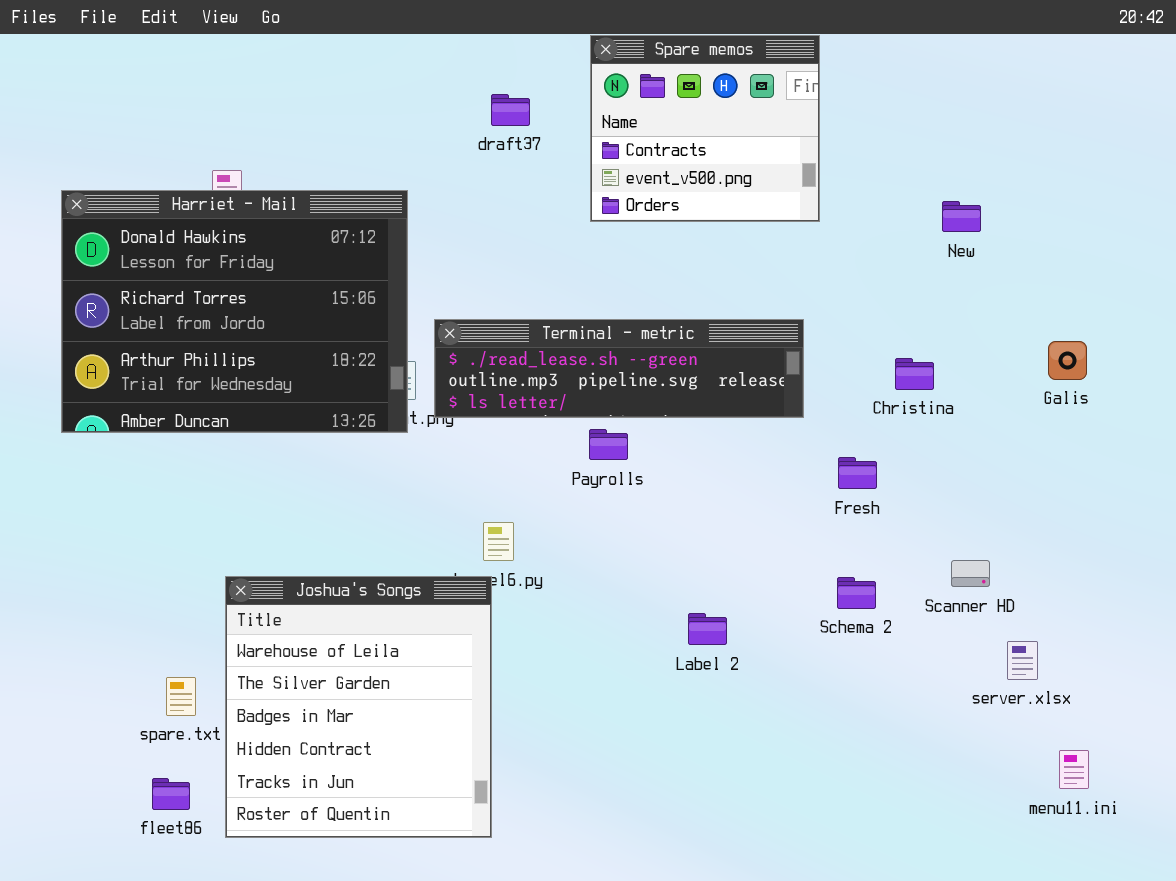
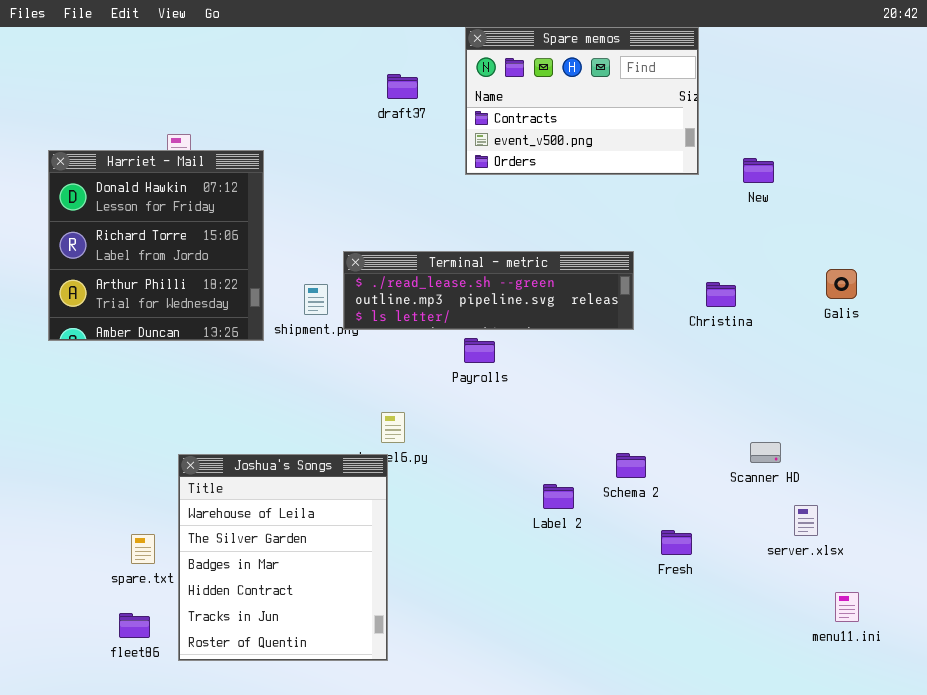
Spare memos: [590,35,820,222] -> [465,27,699,175], resized
Harriet - Mail: [61,190,408,433] -> [48,150,264,341], resized
Fresh: [838,457,877,489] -> [661,530,692,555], moved
Schema 2: [837,577,876,609] -> [616,453,646,478], moved

